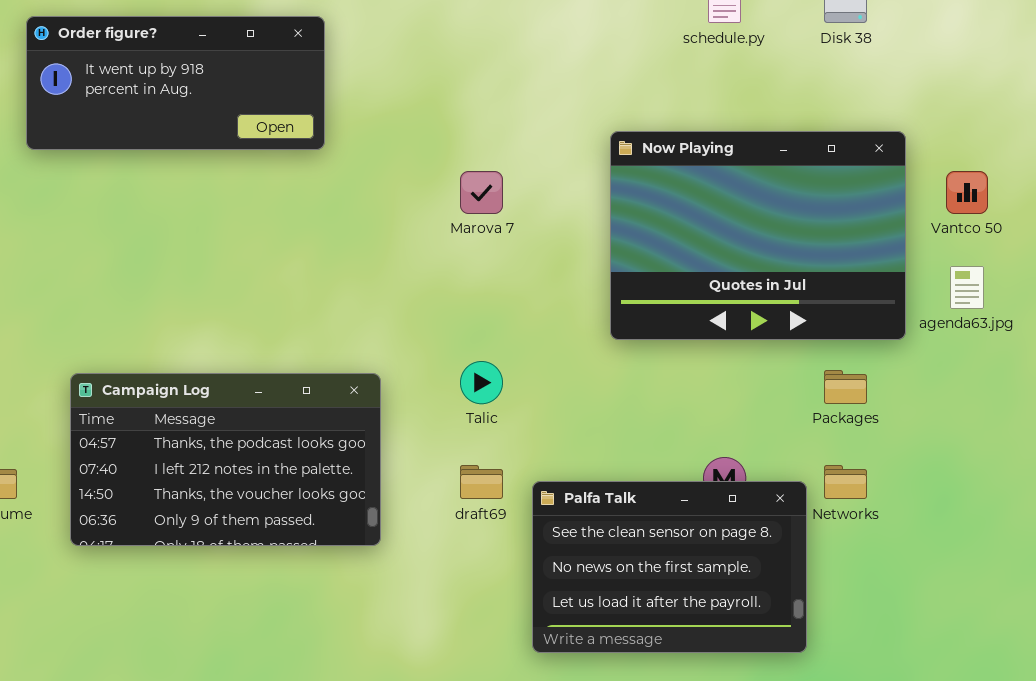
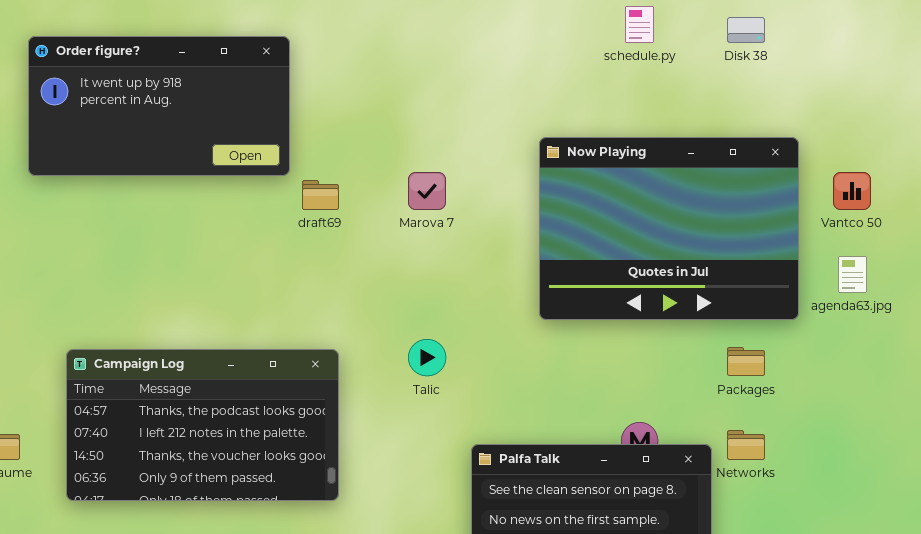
Order figure?: [26,16,325,150] -> [28,36,290,176], resized
draft69: [460,465,503,499] -> [302,180,339,210], moved

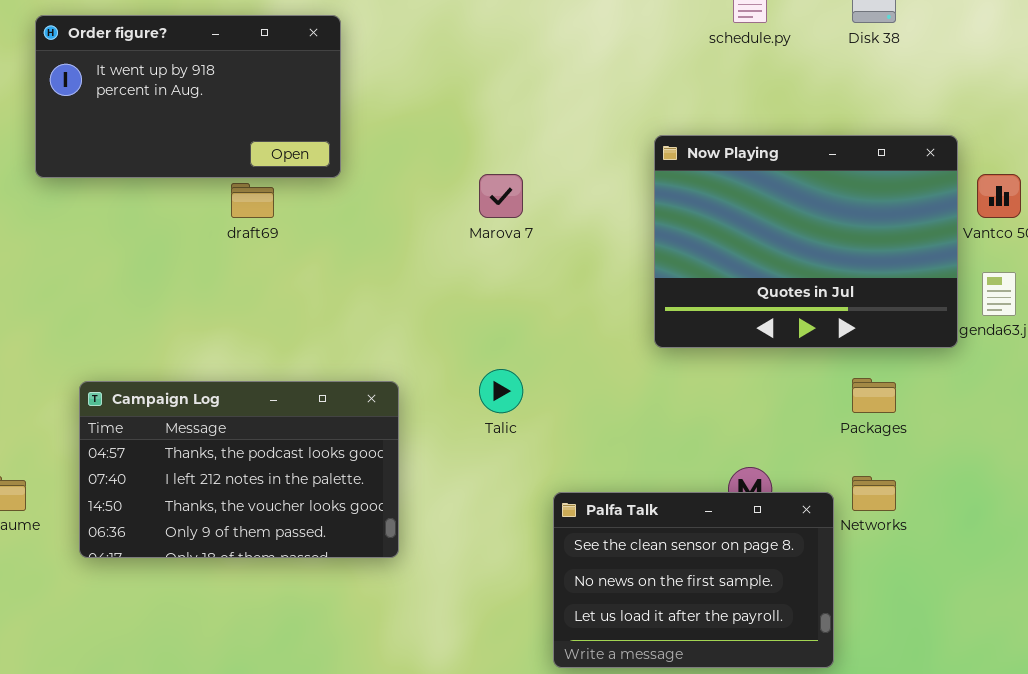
Now Playing: [539,137,799,320] -> [654,135,958,348], moved
draft69: [302,180,339,210] -> [231,183,274,218], moved

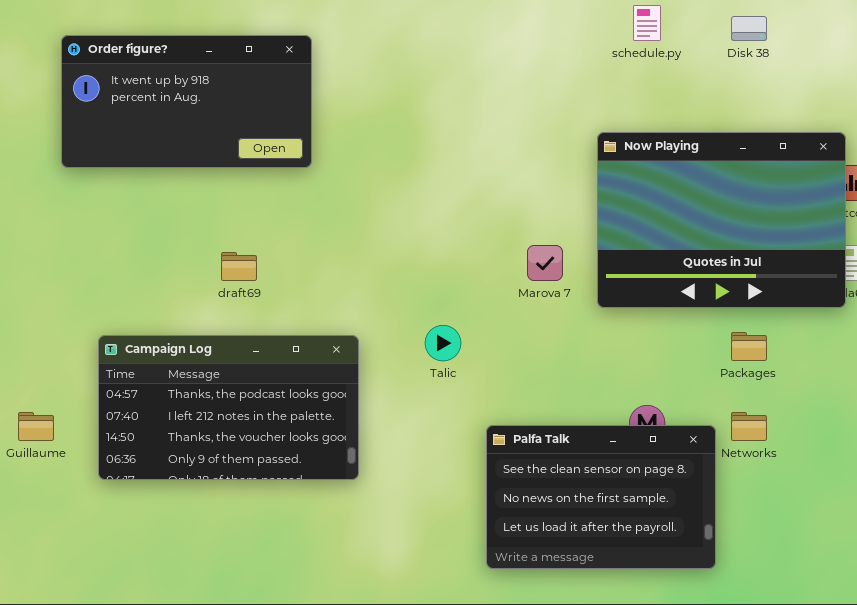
Now Playing: [654,135,958,348] -> [597,132,846,308], moved
Marova 7: [479,174,523,218] -> [527,245,563,281], moved
draft69: [231,183,274,218] -> [221,252,257,281], moved

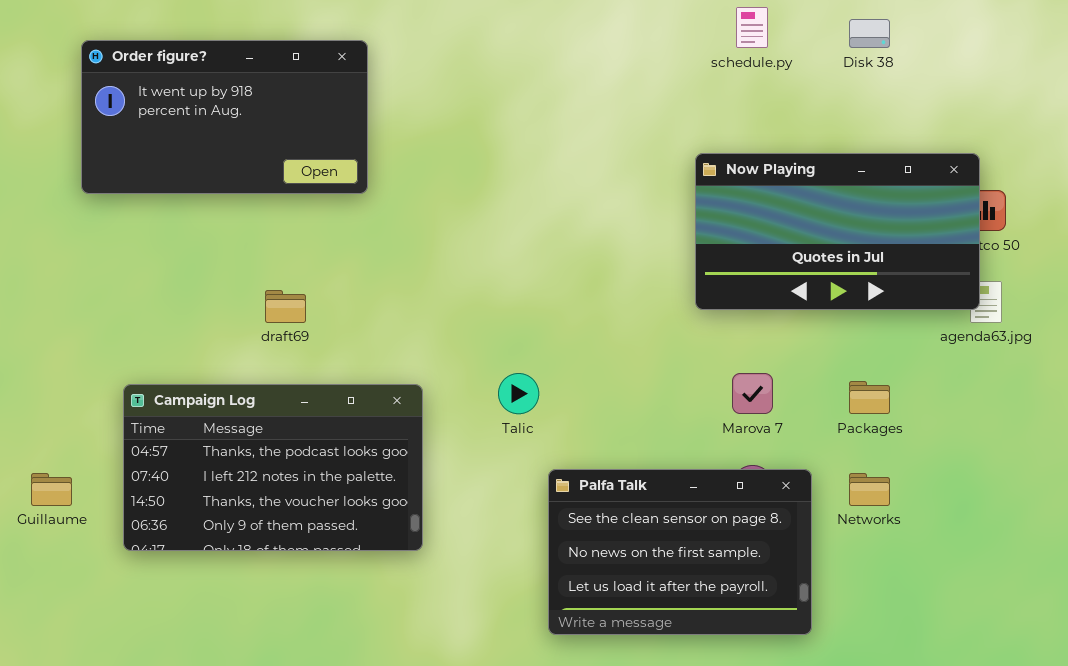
Now Playing: [597,132,846,308] -> [695,153,980,310], resized
Marova 7: [527,245,563,281] -> [732,373,773,414], moved
Palfa Talk: [486,425,716,569] -> [548,469,812,635], moved

